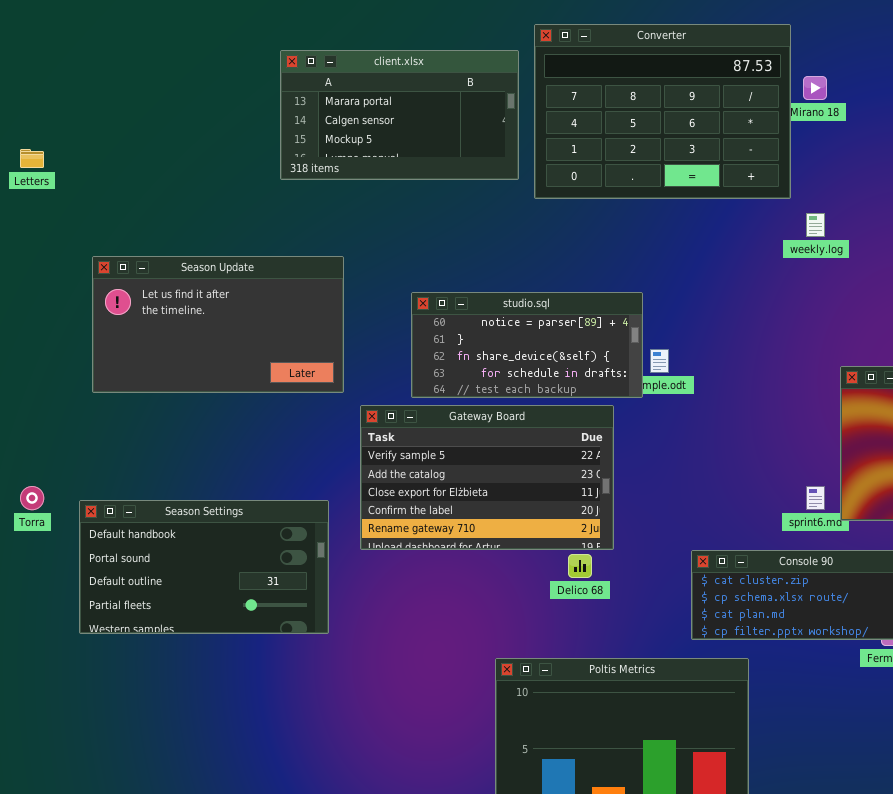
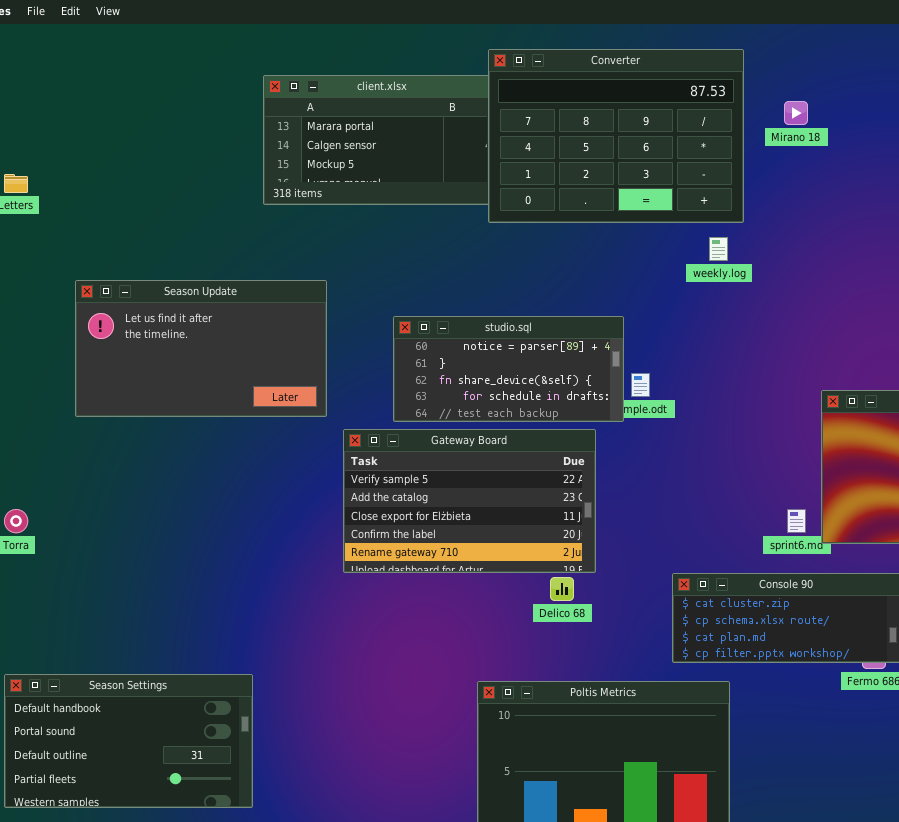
Converter: [534,24,791,199] -> [488,49,744,223], moved
weekly.log: [806,213,825,237] -> [709,237,728,261], moved
Season Settings: [79,500,329,634] -> [4,674,253,808], moved

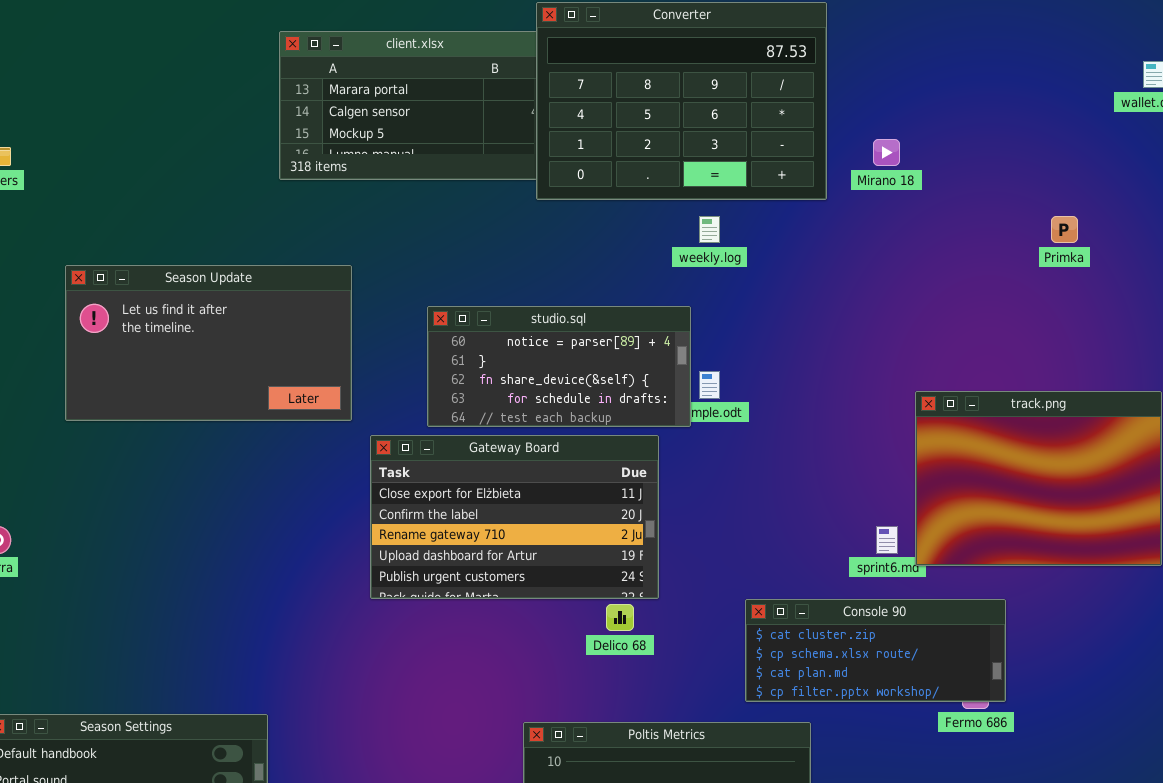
Mirano 18: [784,101,808,125] -> [873,139,900,166], moved
weekly.log: [709,237,728,261] -> [699,216,720,243], moved
Gateway Board: [343,429,596,573] -> [370,435,659,599], scrolled down 2 rows

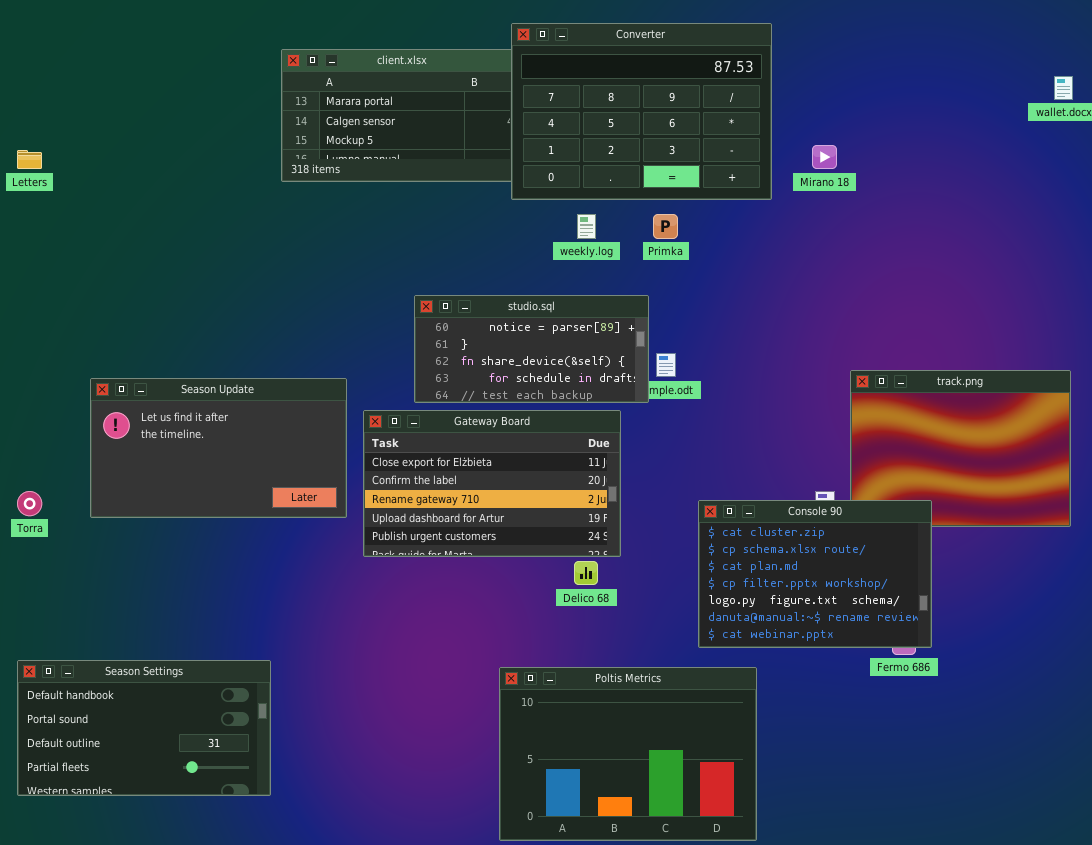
weekly.log: [699,216,720,243] -> [577,214,596,239], moved
Primka: [1051,216,1078,243] -> [653,214,678,239], moved
Season Update: [65,265,352,421] -> [90,378,347,518], moved
Console 90: [745,599,1006,702] -> [698,500,932,648], resized

